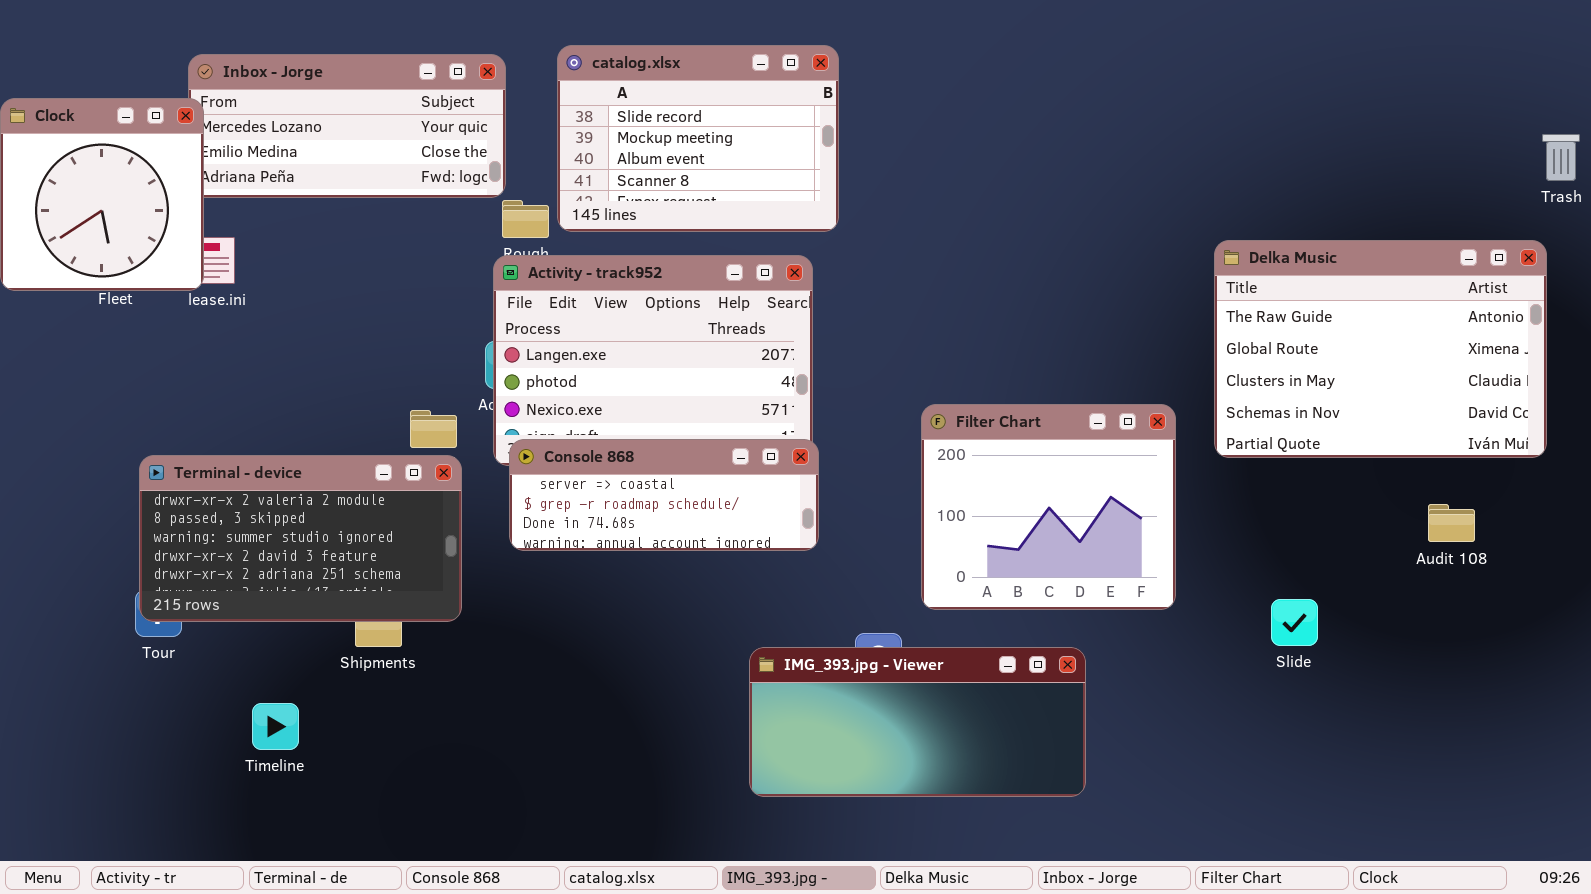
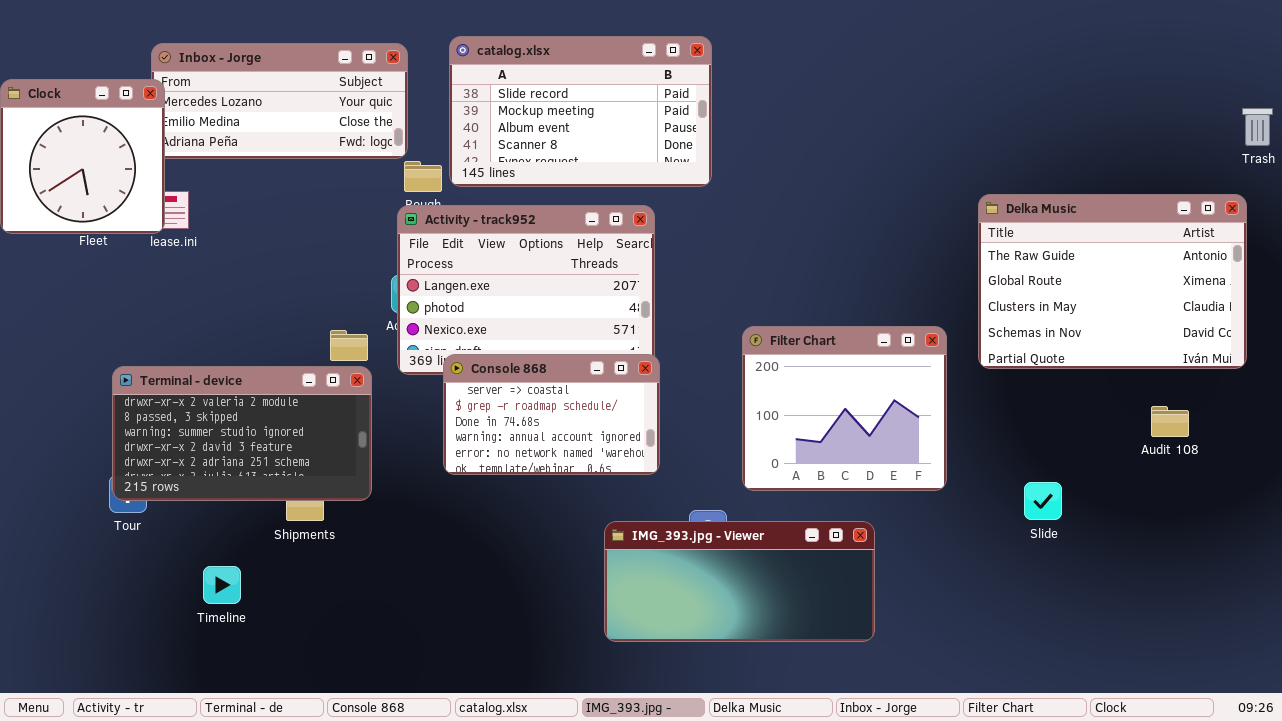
catalog.xlsx: [557,45,839,232] -> [449,36,712,187], resized
Console 868: [509,439,819,551] -> [443,354,660,475], resized

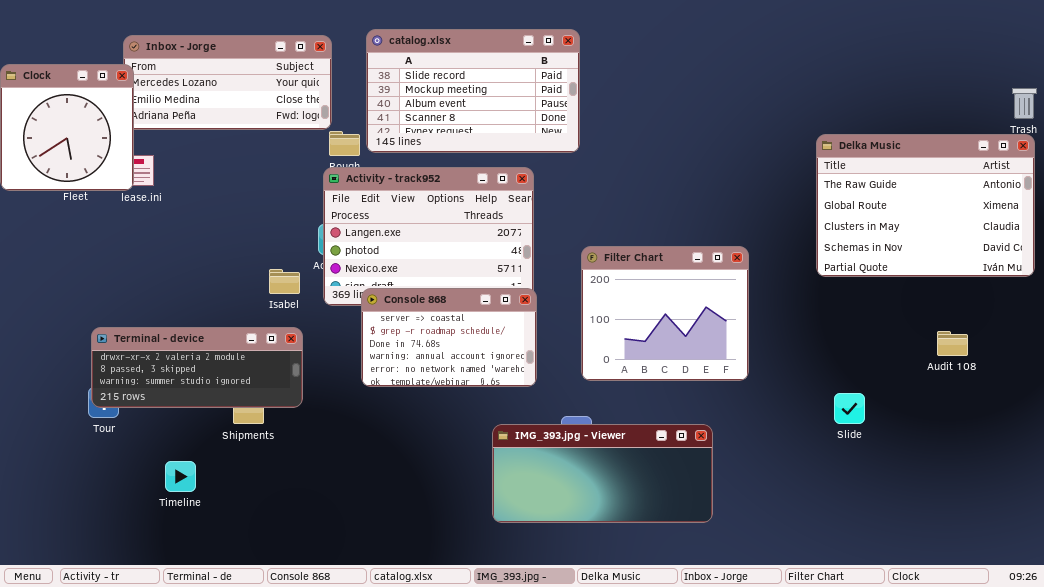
Delka Music: [978,194,1247,369] -> [816,134,1035,277], moved
Filter Chart: [742,326,947,491] -> [581,246,749,381], moved
Terminal - device: [112,366,372,501] -> [91,327,303,408], resized

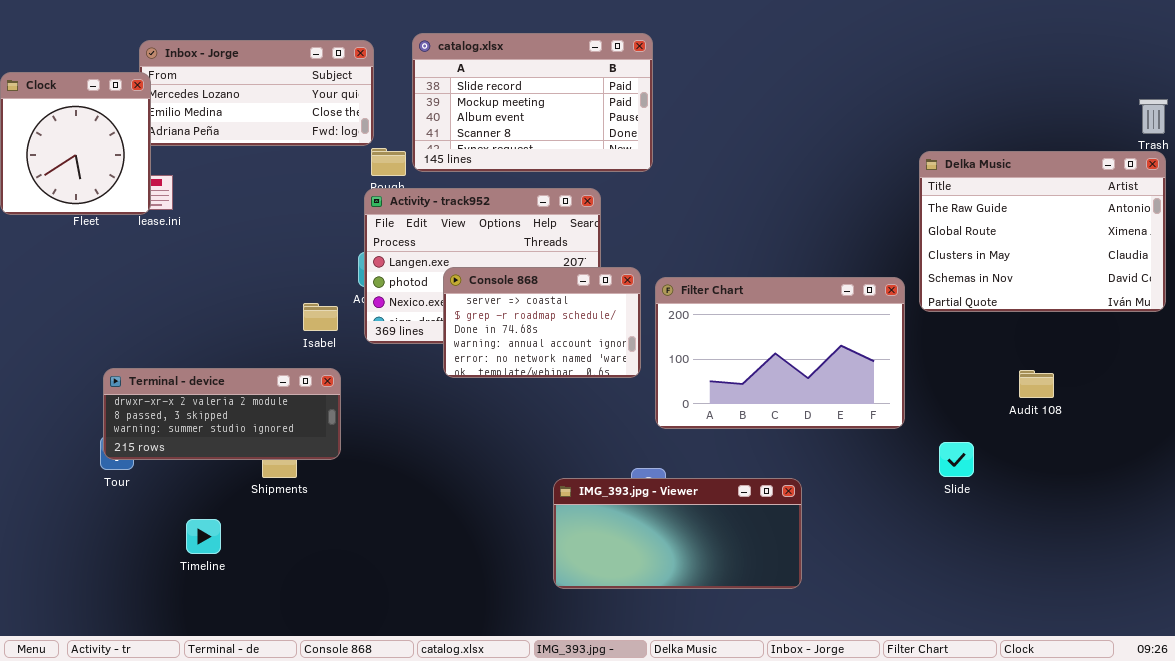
Filter Chart: [581,246,749,381] -> [655,277,905,429], resized
Console 868: [361,288,537,387] -> [443,267,641,378], moved
Audit 108: [937,331,968,356] -> [1019,370,1054,398], moved

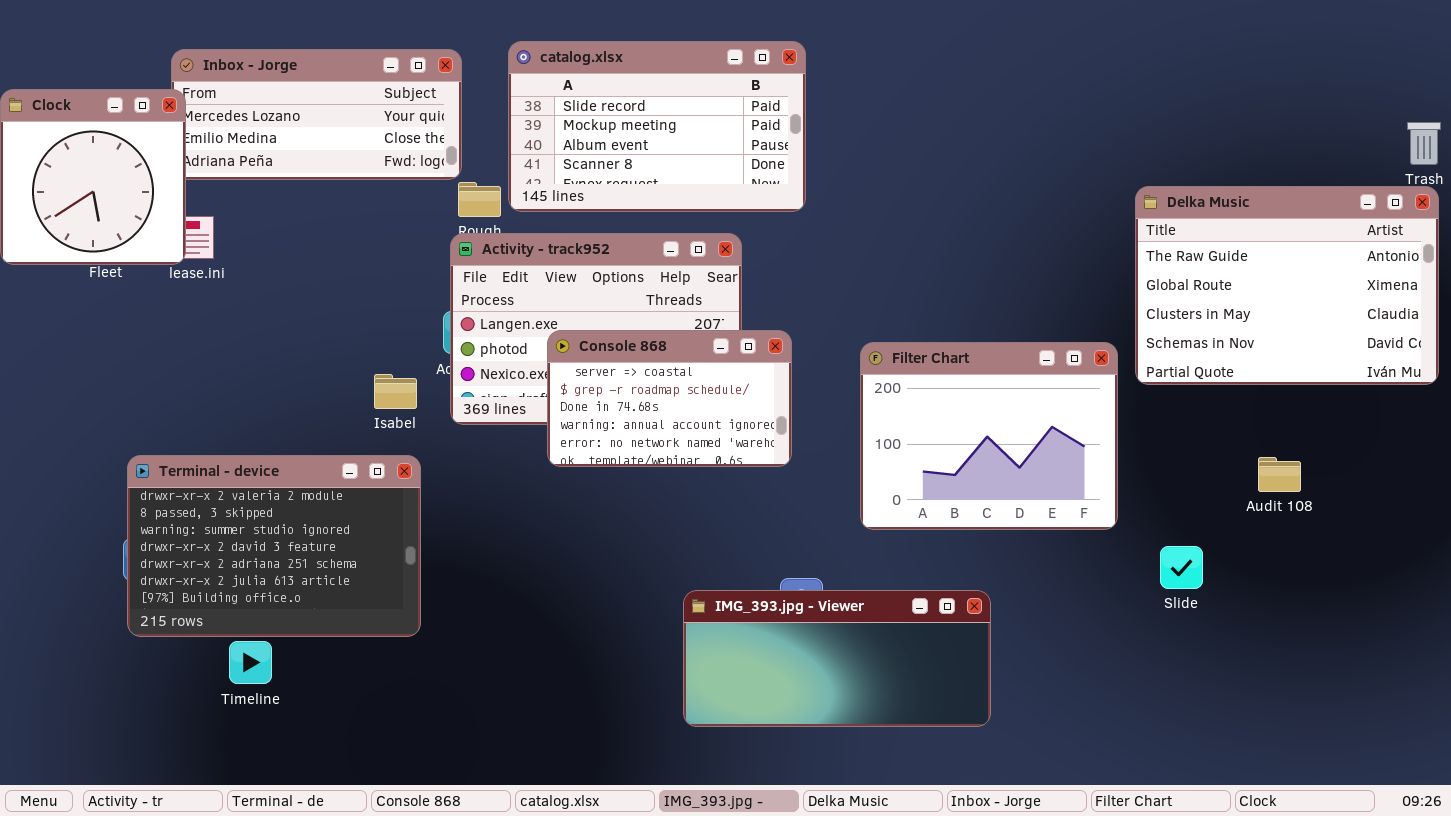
Filter Chart: [655,277,905,429] -> [860,342,1118,530], resized
Terminal - device: [103,368,341,460] -> [127,455,421,637], resized

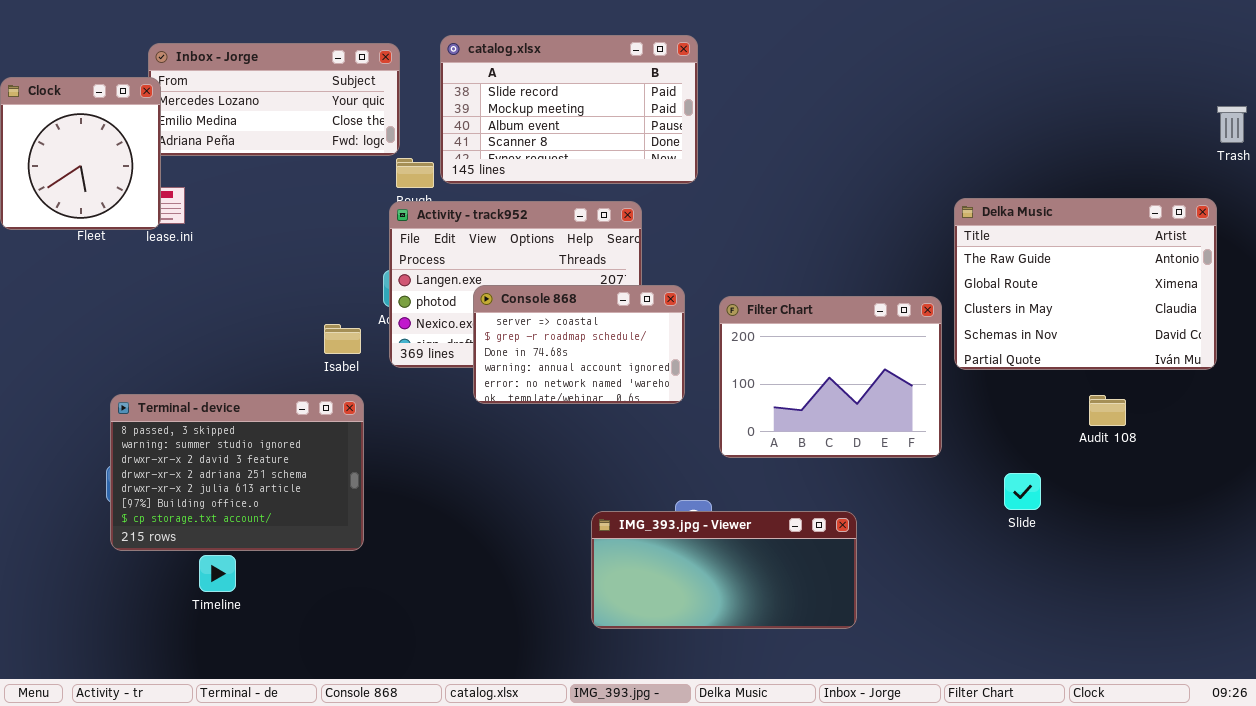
Delka Music: [1135,186,1439,385] -> [954,198,1217,370], moved
Filter Chart: [860,342,1118,530] -> [719,296,942,458], moved
Terminal - device: [127,455,421,637] -> [110,394,364,551], scrolled down 1 row

